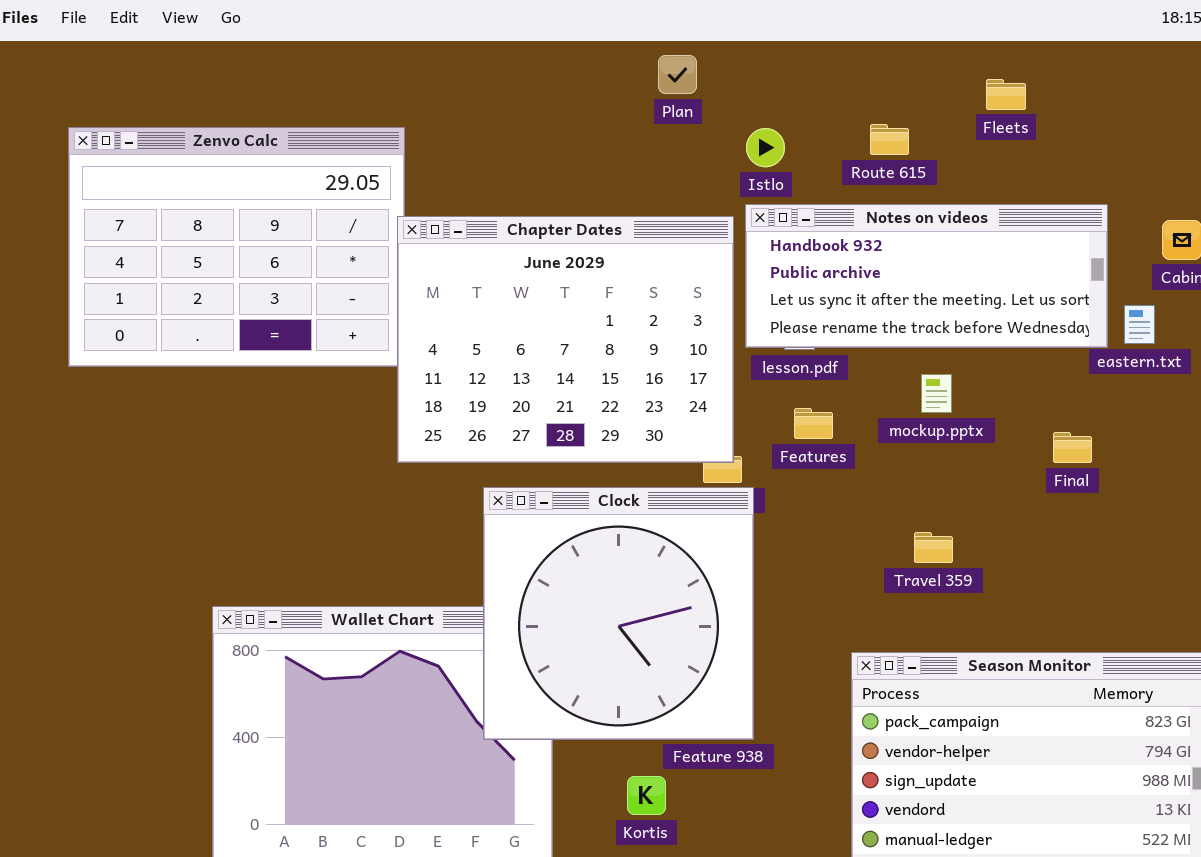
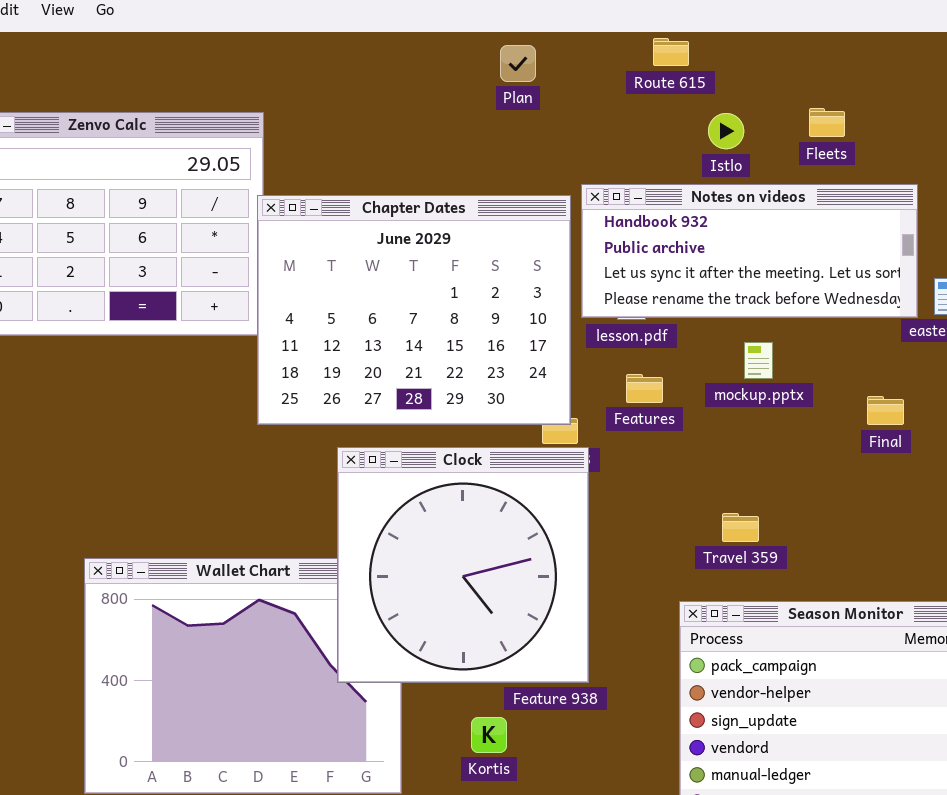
Fleets: [986,79,1026,110] -> [809,108,845,137], moved
Route 615: [870,124,909,155] -> [653,38,689,66], moved
Istlo: [746,128,785,167] -> [708,113,744,149], moved
Travel 359: [914,532,953,563] -> [722,513,759,542], moved

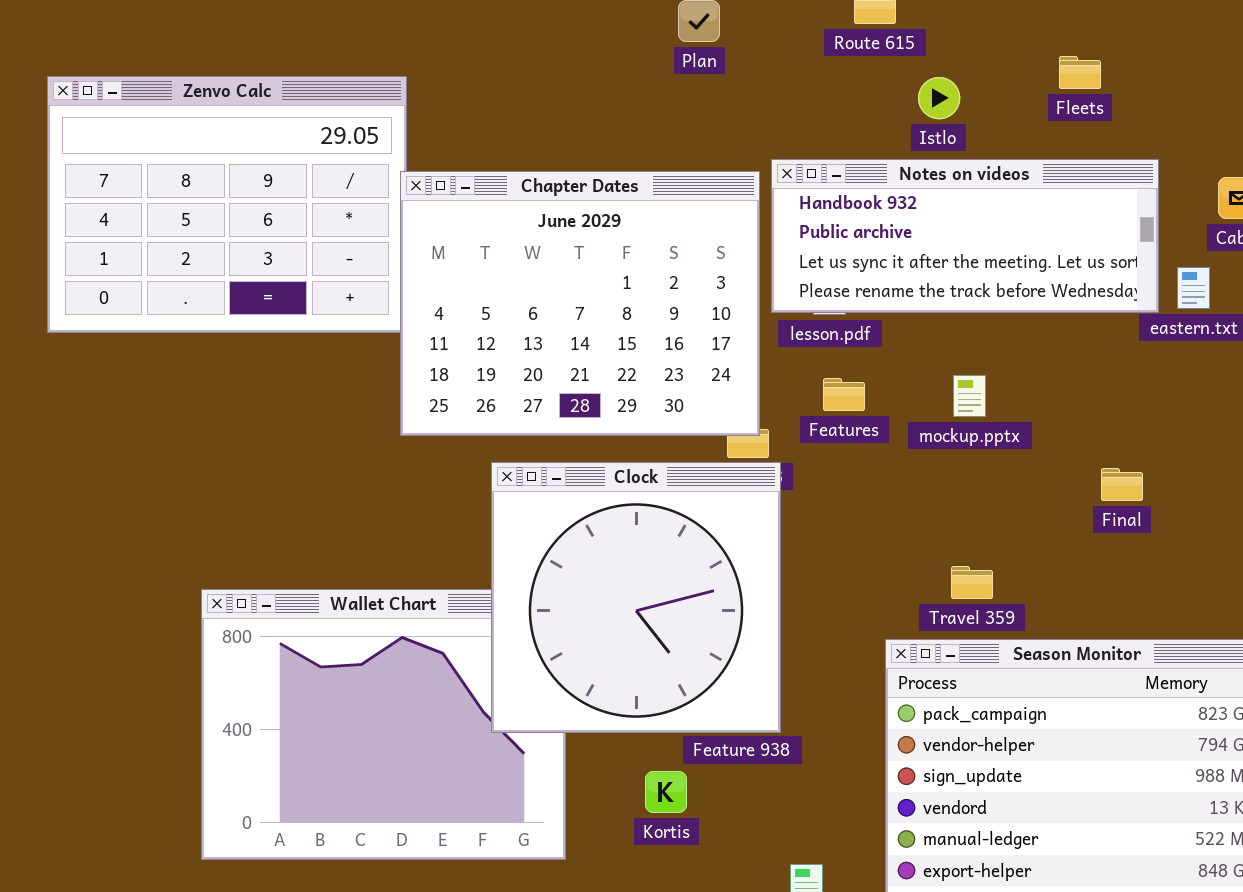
Fleets: [809,108,845,137] -> [1059,56,1101,89], moved
mockup.pptx: [744,342,773,379] -> [953,375,986,417], moved
Final: [867,396,904,425] -> [1101,468,1143,501], moved
Travel 359: [722,513,759,542] -> [951,566,993,599], moved

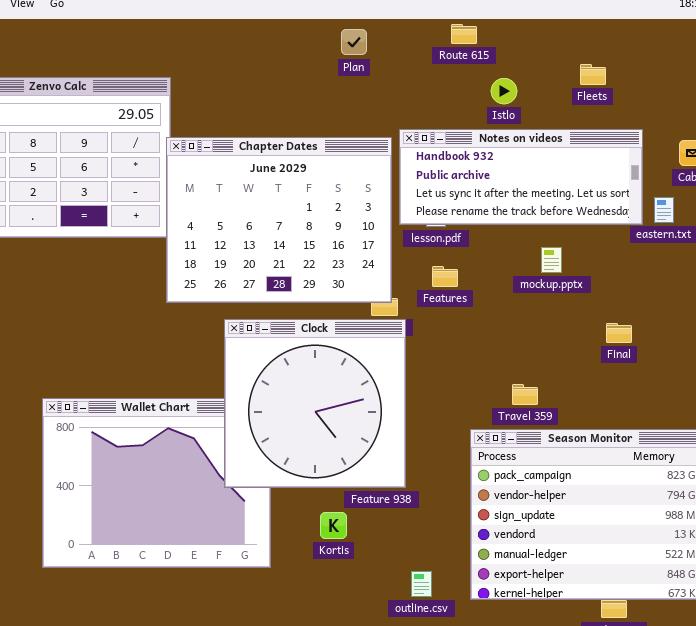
mockup.pptx: [953,375,986,417] -> [541,247,562,273], moved

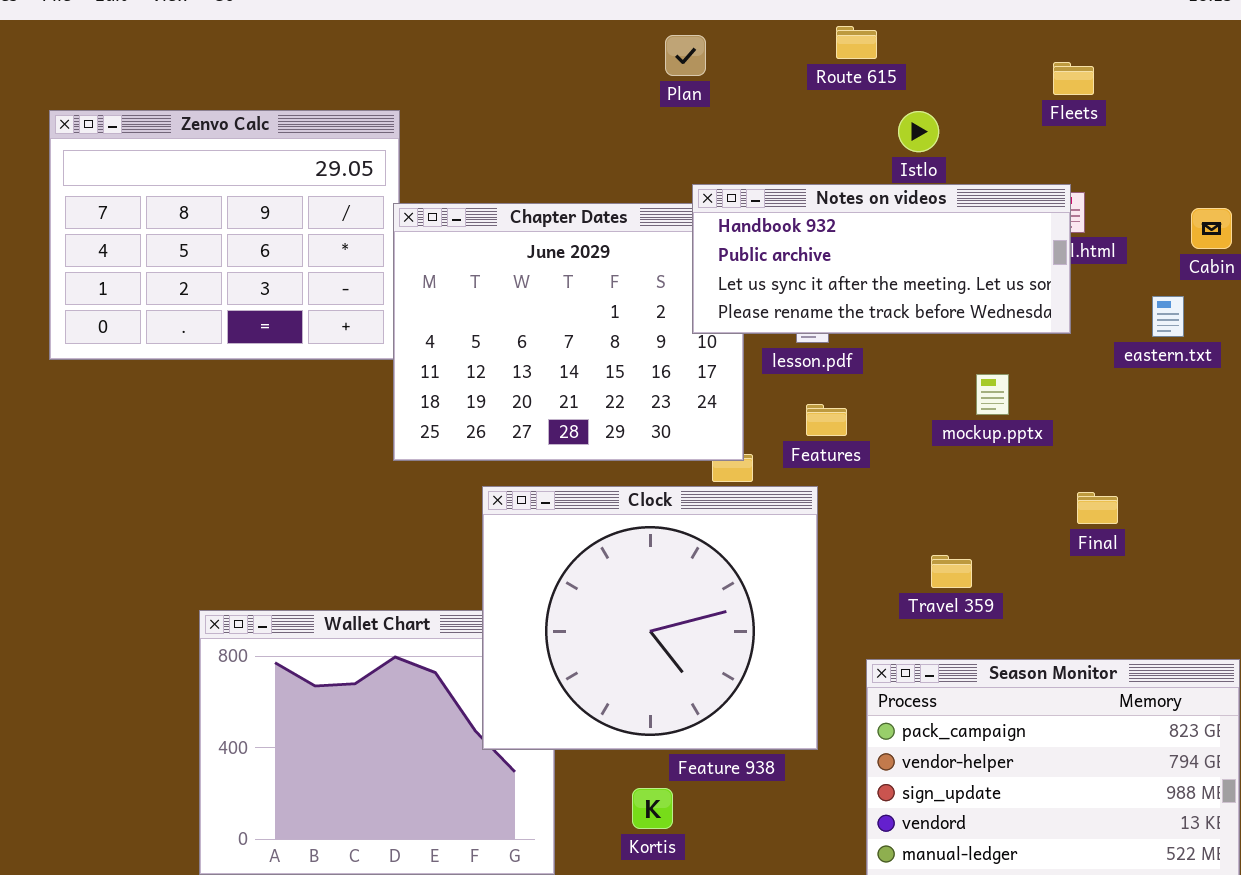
Fleets: [580,64,606,85] -> [1053,62,1094,95], moved
Notes on videos: [399,129,643,225] -> [692,184,1071,334], moved
Clock: [224,319,406,488] -> [482,486,818,750], resized
Travel 359: [512,384,538,405] -> [931,555,972,588], moved

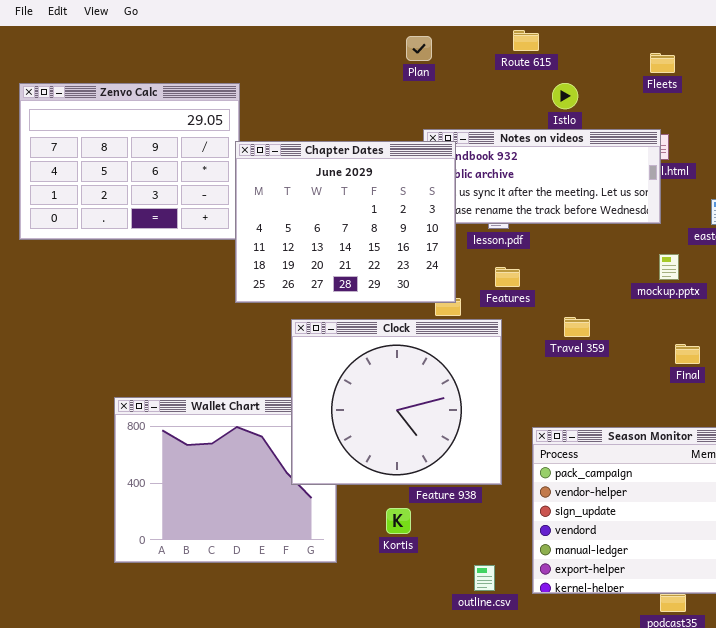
Chapter Dates: [393,203,744,461] -> [235,141,456,303], raised
mockup.pptx: [976,374,1009,415] -> [659,254,679,280], moved
Final: [1077,492,1118,524] -> [675,344,700,364], moved
Travel 359: [931,555,972,588] -> [564,317,590,337], moved

